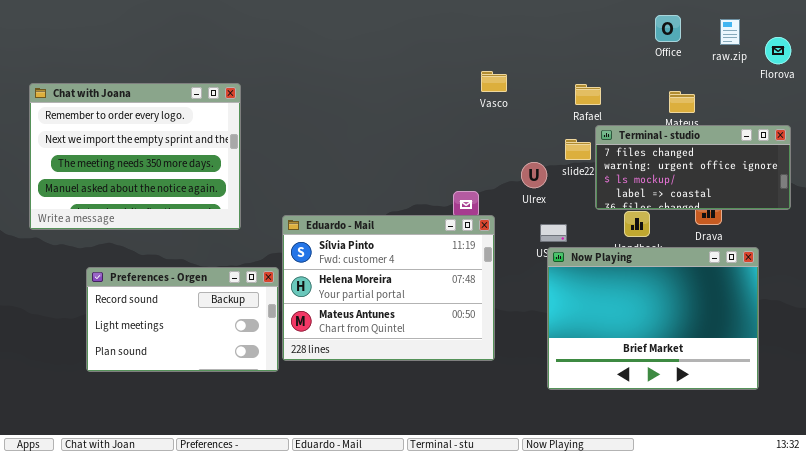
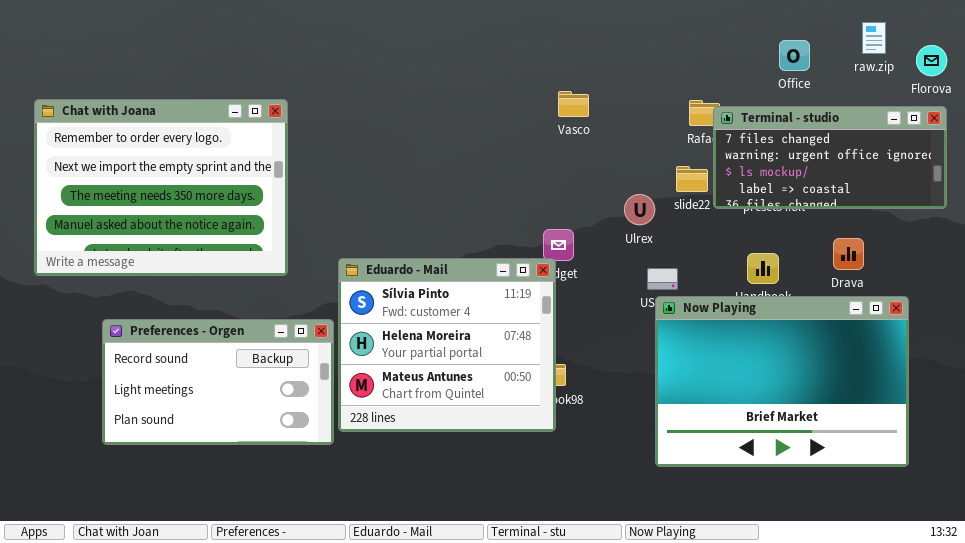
Office: [655,15,681,42] -> [779,40,810,71], moved
Vasco: [481,71,507,92] -> [558,91,589,117], moved
Terminal - studio: [595,125,791,210] -> [713,106,947,209], moved
Eduardo - Mail: [282,215,495,361] -> [338,258,556,432], resized

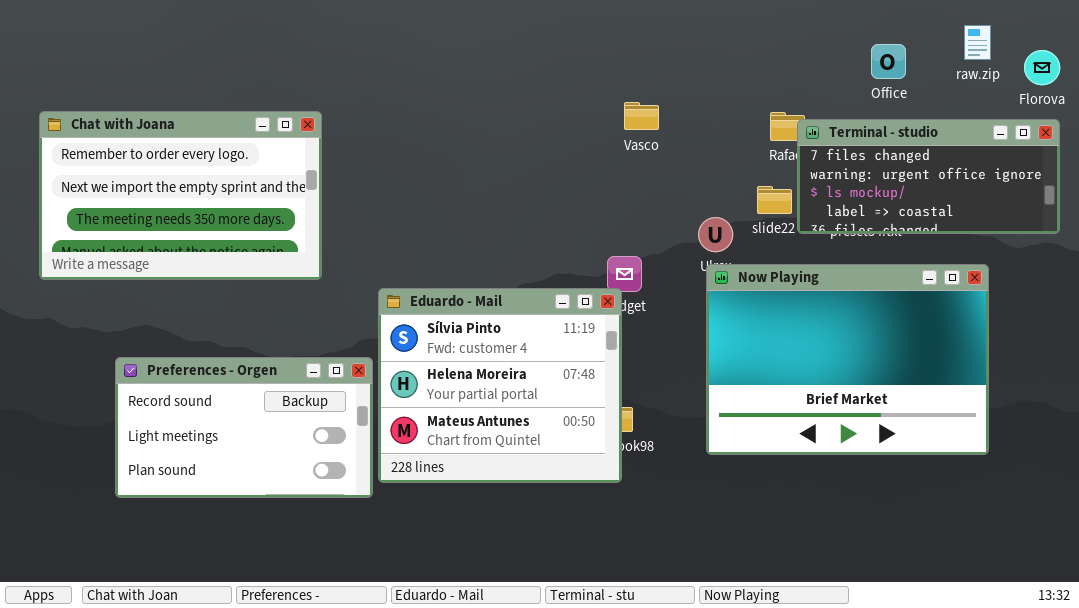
Chat with Joana: [34,99,288,276] -> [39,111,322,280], resized
Now Playing: [655,296,909,467] -> [706,264,989,455], moved

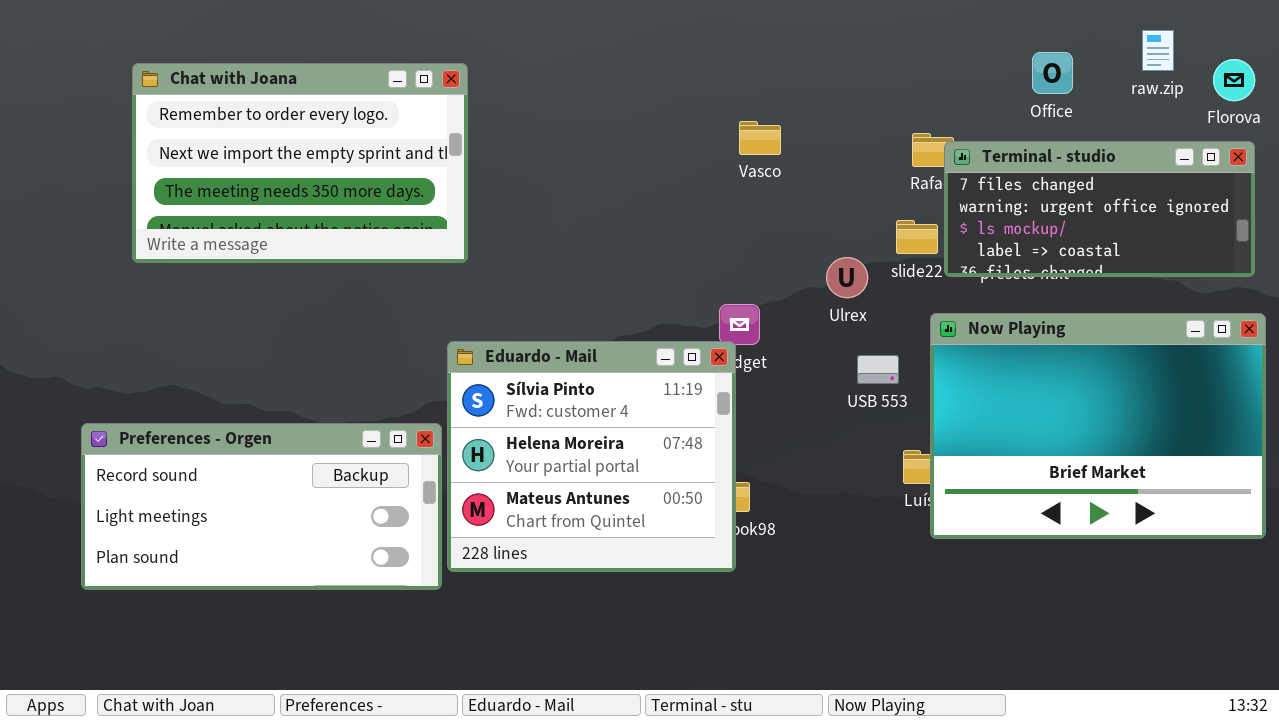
Chat with Joana: [39,111,322,280] -> [132,63,468,263], moved
Now Playing: [706,264,989,455] -> [930,313,1266,539], moved
Preferences - Orgen: [115,357,373,498] -> [81,423,442,590], resized

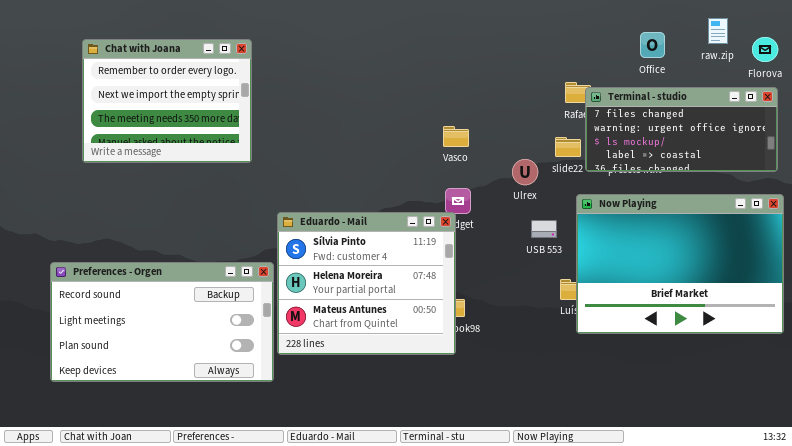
Chat with Joana: [132,63,468,263] -> [82,39,252,163], resized
Vasco: [739,121,781,155] -> [443,126,469,147], moved
Preferences - Orgen: [81,423,442,590] -> [50,262,274,382], resized

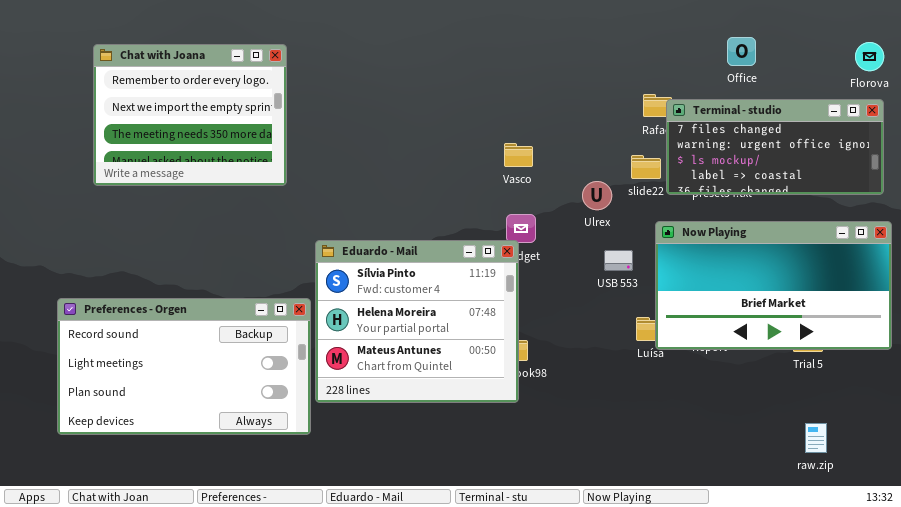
raw.zip: [708,18,728,44] -> [805,423,827,453], moved
Now Playing: [576,194,784,334] -> [655,221,892,350], resized

